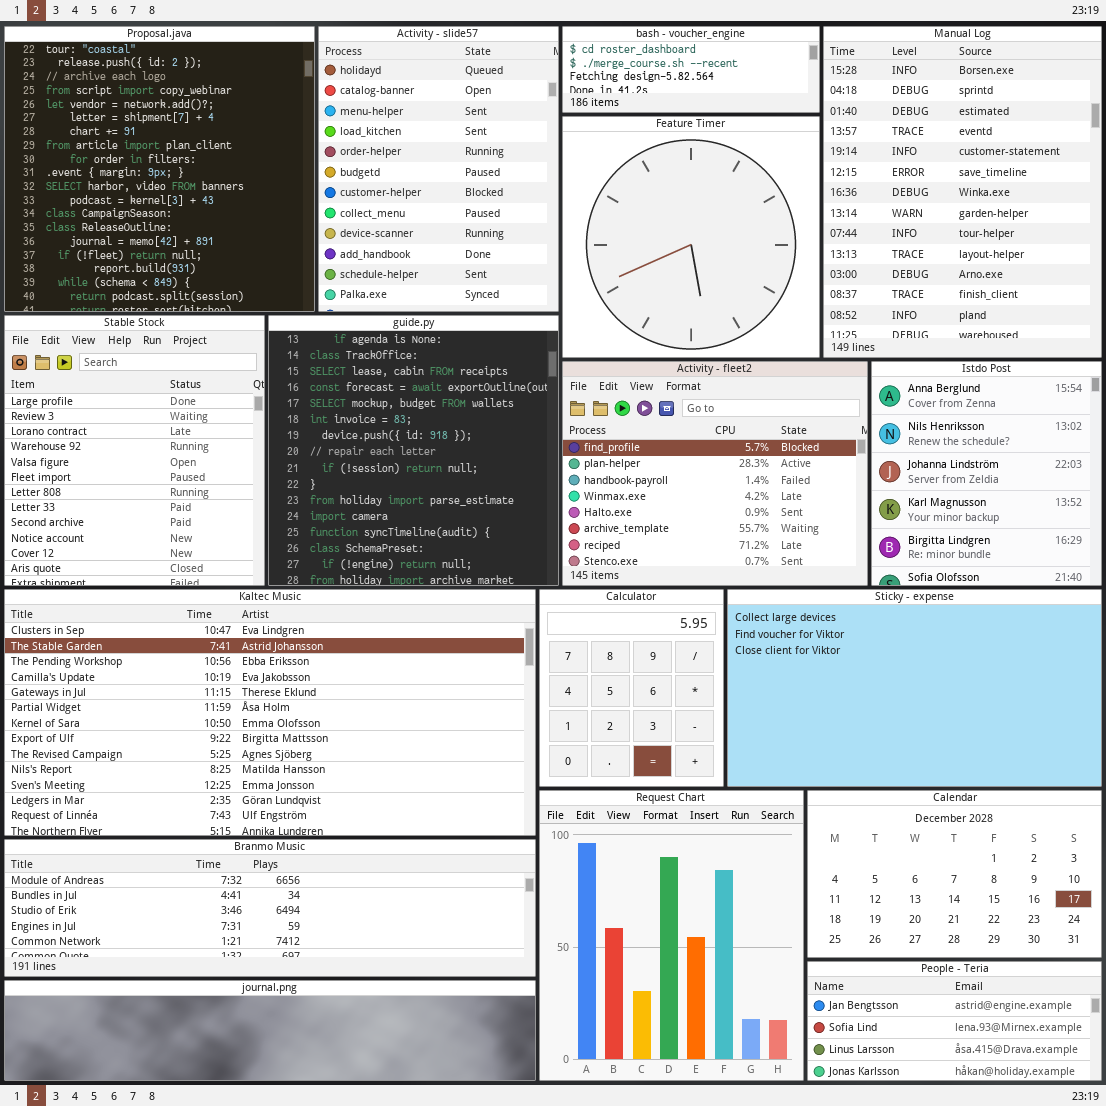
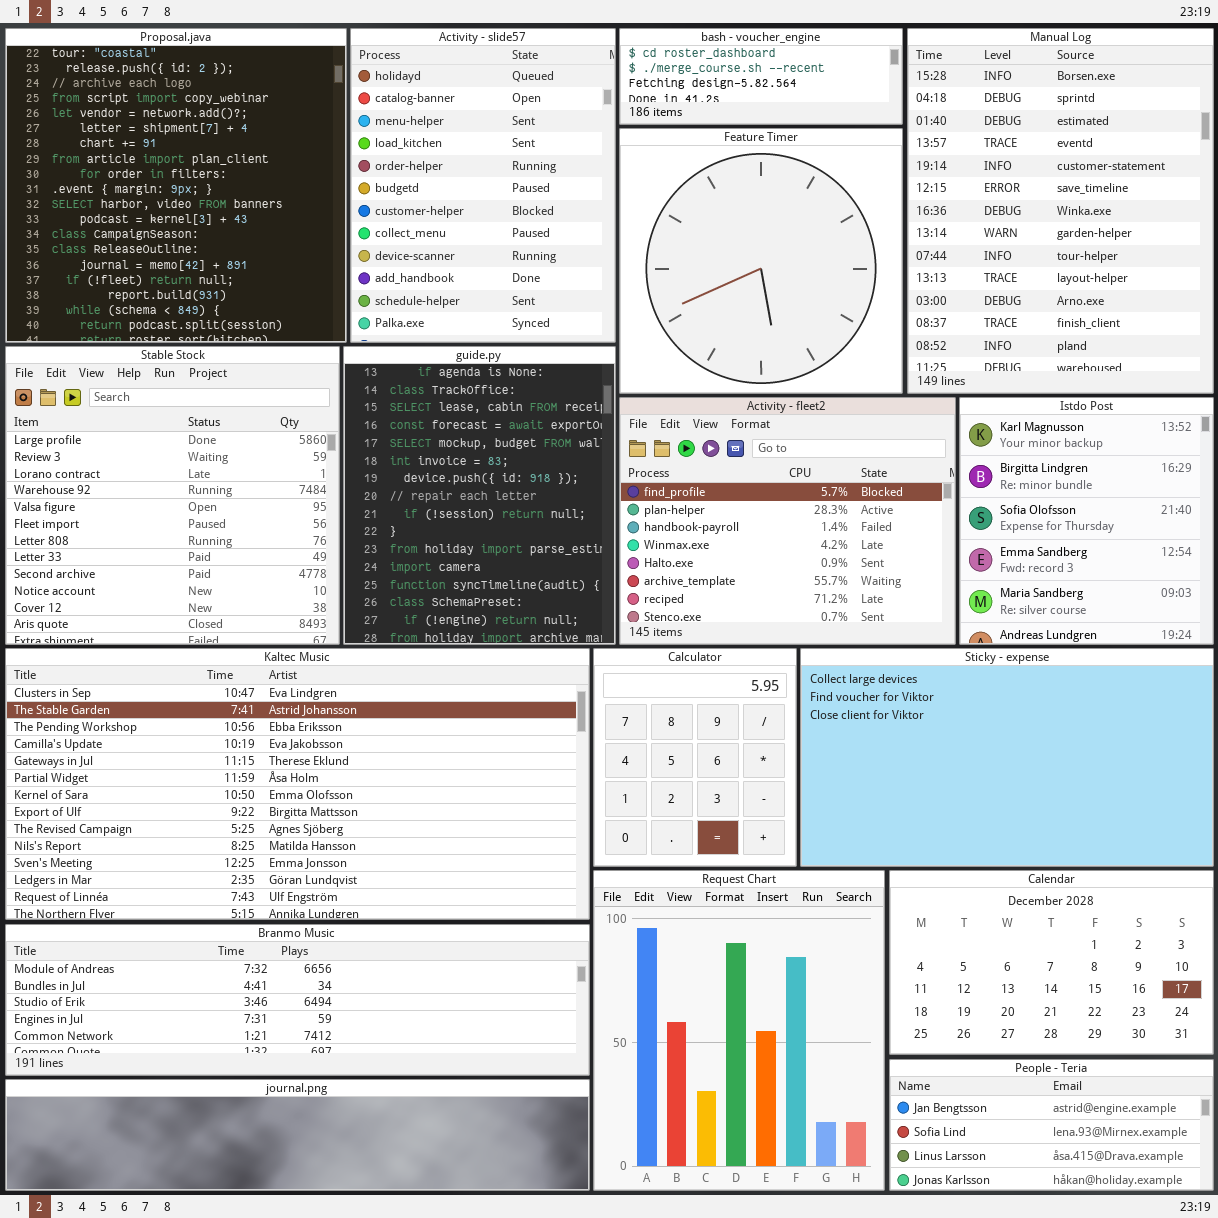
Stable Stock: [4,315,265,586] -> [5,346,340,645], resized
guide.py: [268,315,559,586] -> [343,346,616,645], resized
Istdo Post: [871,361,1102,586] -> [959,397,1214,645], scrolled down 3 rows

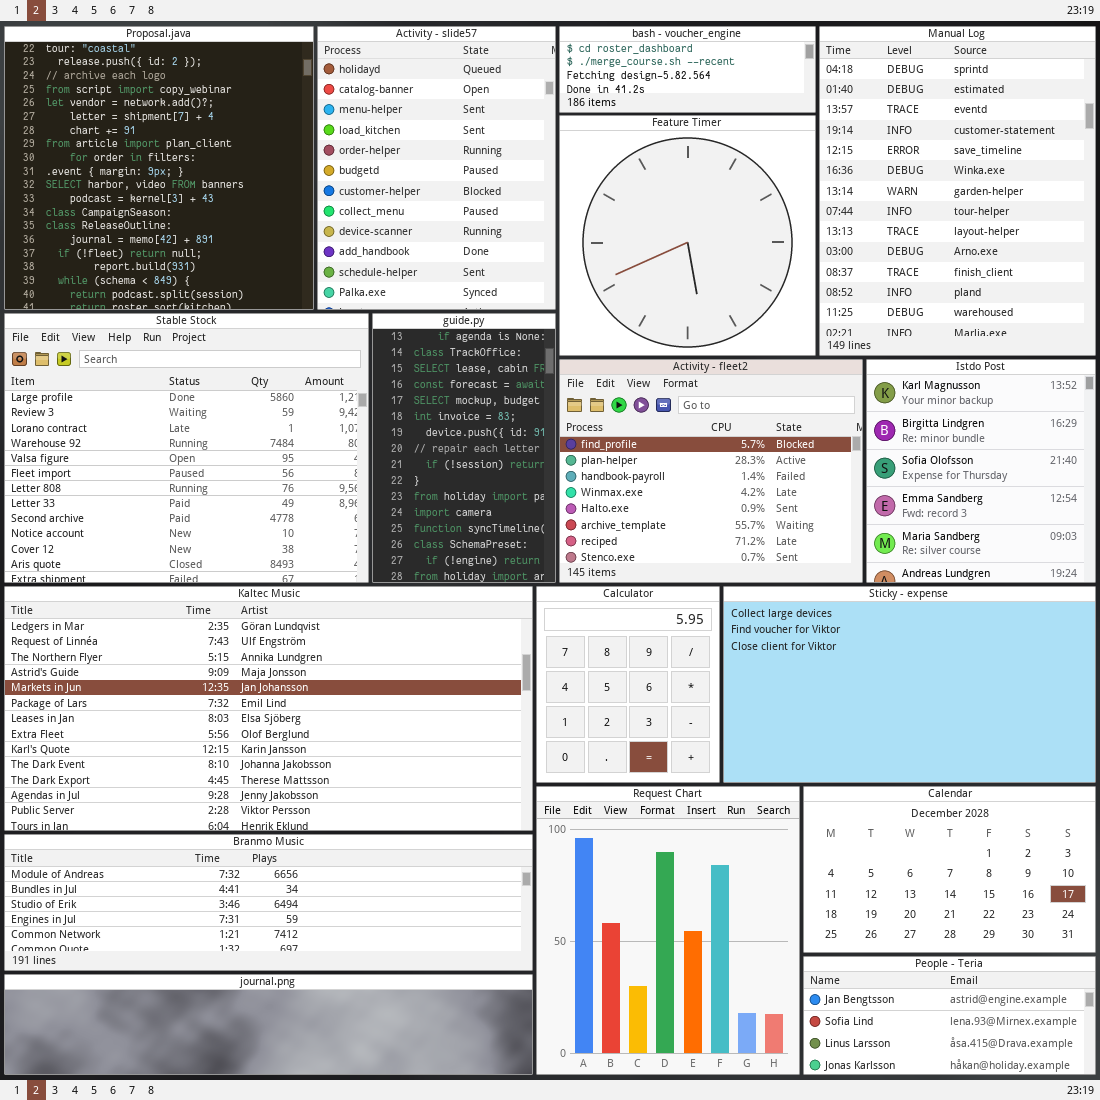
Manual Log: [907,28,1214,394] -> [819,26,1096,356], scrolled down 1 row
Stable Stock: [5,346,340,645] -> [4,313,369,583], resized
guide.py: [343,346,616,645] -> [372,313,556,583], resized
Kaltec Music: [5,648,590,920] -> [4,586,533,831], scrolled down 11 rows

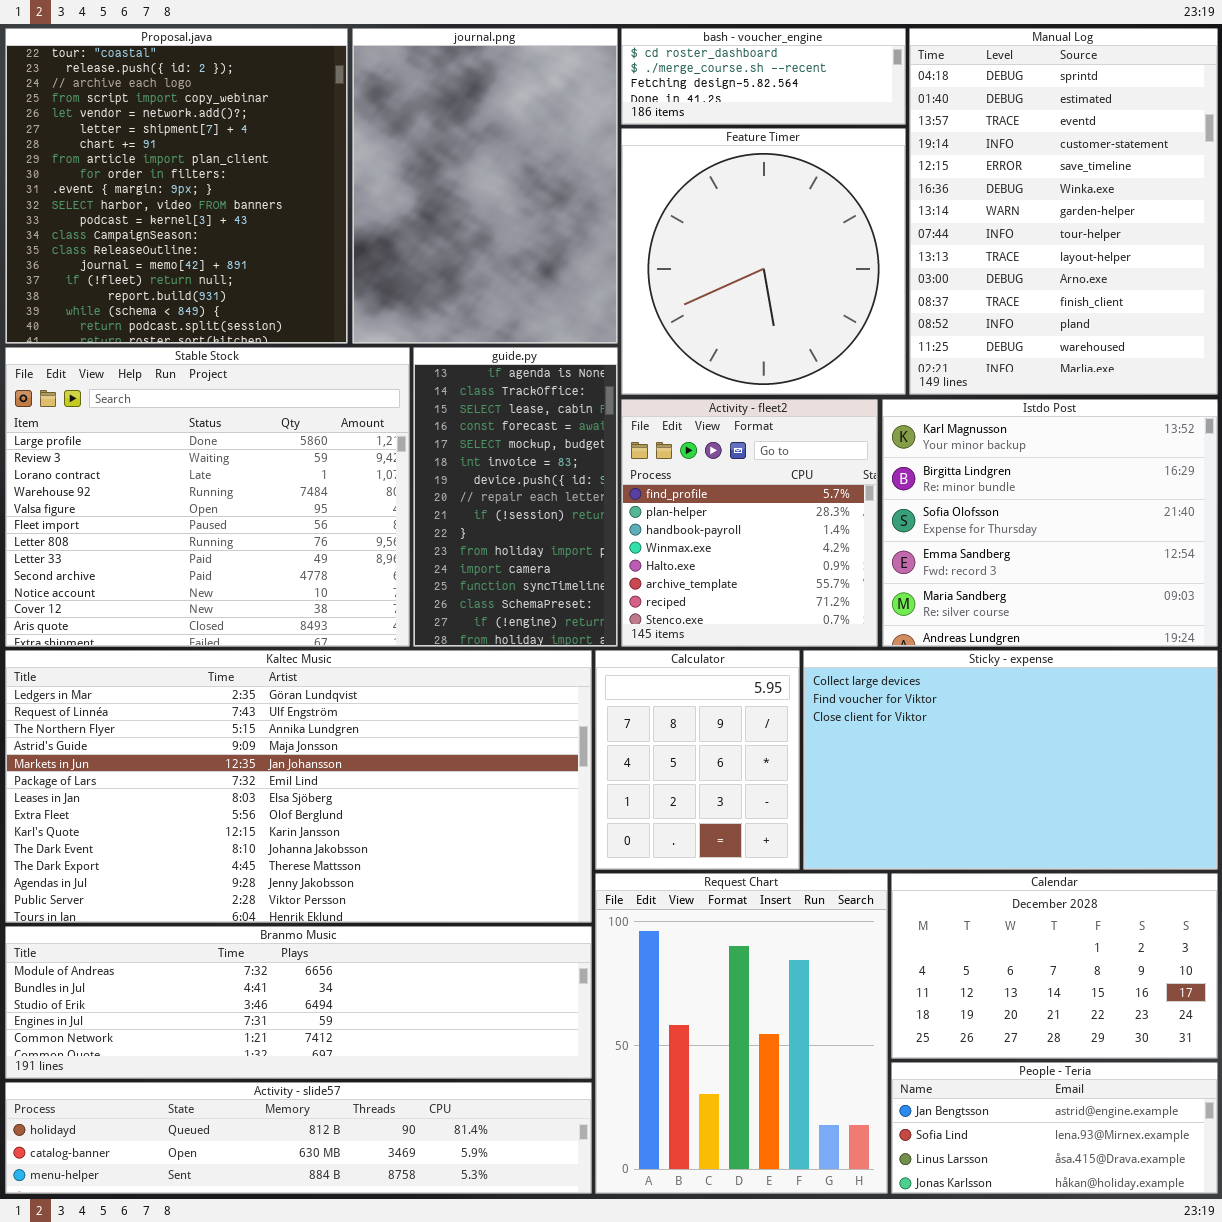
Activity - slide57: [317,26,556,310] -> [5,1082,592,1194], moved, resized
Activity - fleet2: [559,359,863,583] -> [621,399,878,647], resized
Istdo Post: [866,359,1096,583] -> [882,399,1218,647], resized
journal.png: [4,974,533,1075] -> [352,28,618,344], moved, resized

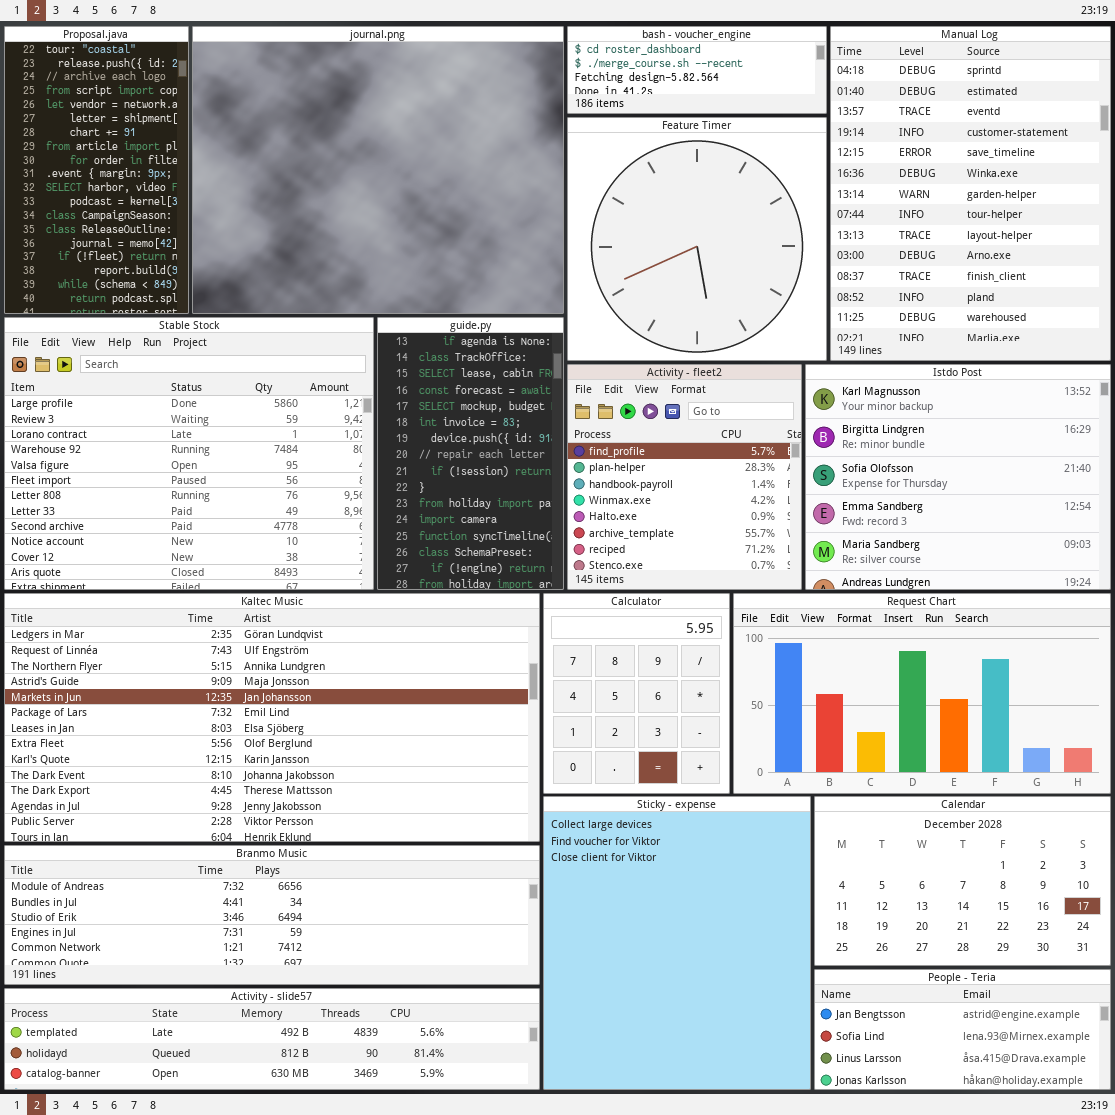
Proposal.java: [5,28,348,344] -> [4,26,189,314], resized
journal.png: [352,28,618,344] -> [192,26,564,314], resized
Sticky - expense: [803,650,1218,870] -> [543,796,811,1090], moved, resized
Request Chart: [595,873,888,1194] -> [733,593,1111,794], moved, resized
Activity - slide57: [5,1082,592,1194] -> [4,988,540,1090], scrolled up 1 row

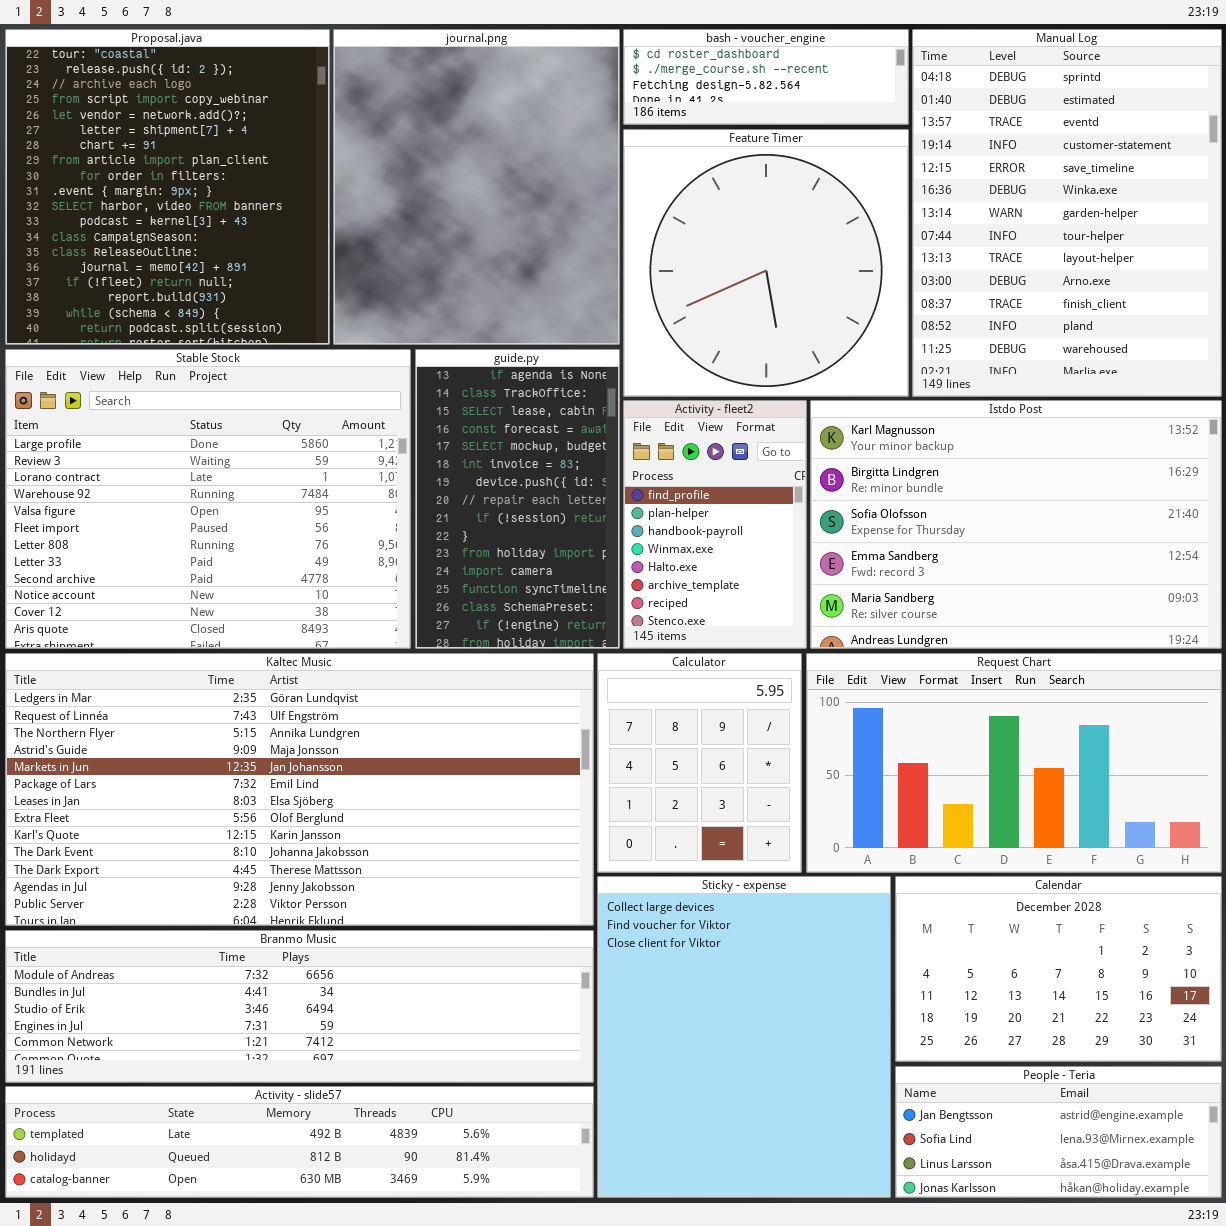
Proposal.java: [4,26,189,314] -> [5,29,330,345], resized
journal.png: [192,26,564,314] -> [333,29,620,345], resized
Activity - fleet2: [567,364,802,590] -> [623,400,807,649], resized
Istdo Post: [805,364,1111,590] -> [810,400,1222,649], resized

